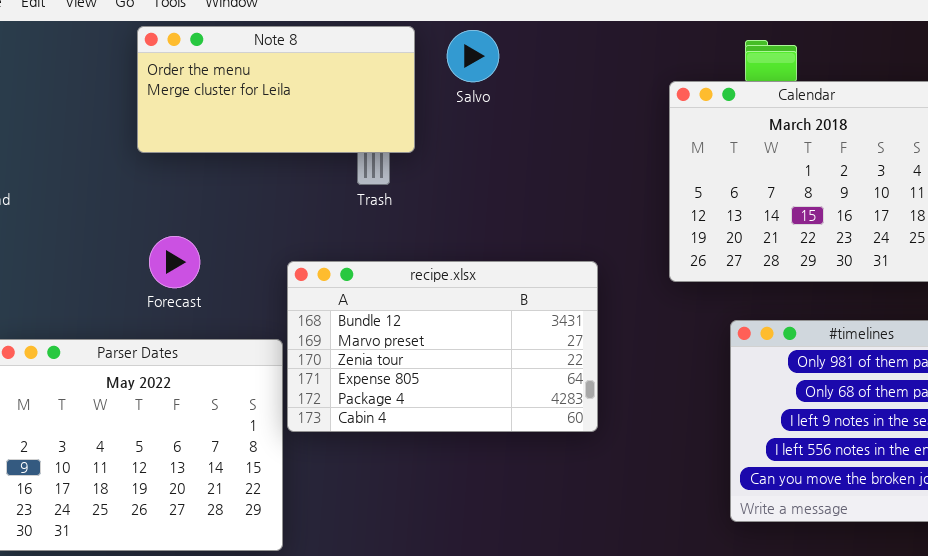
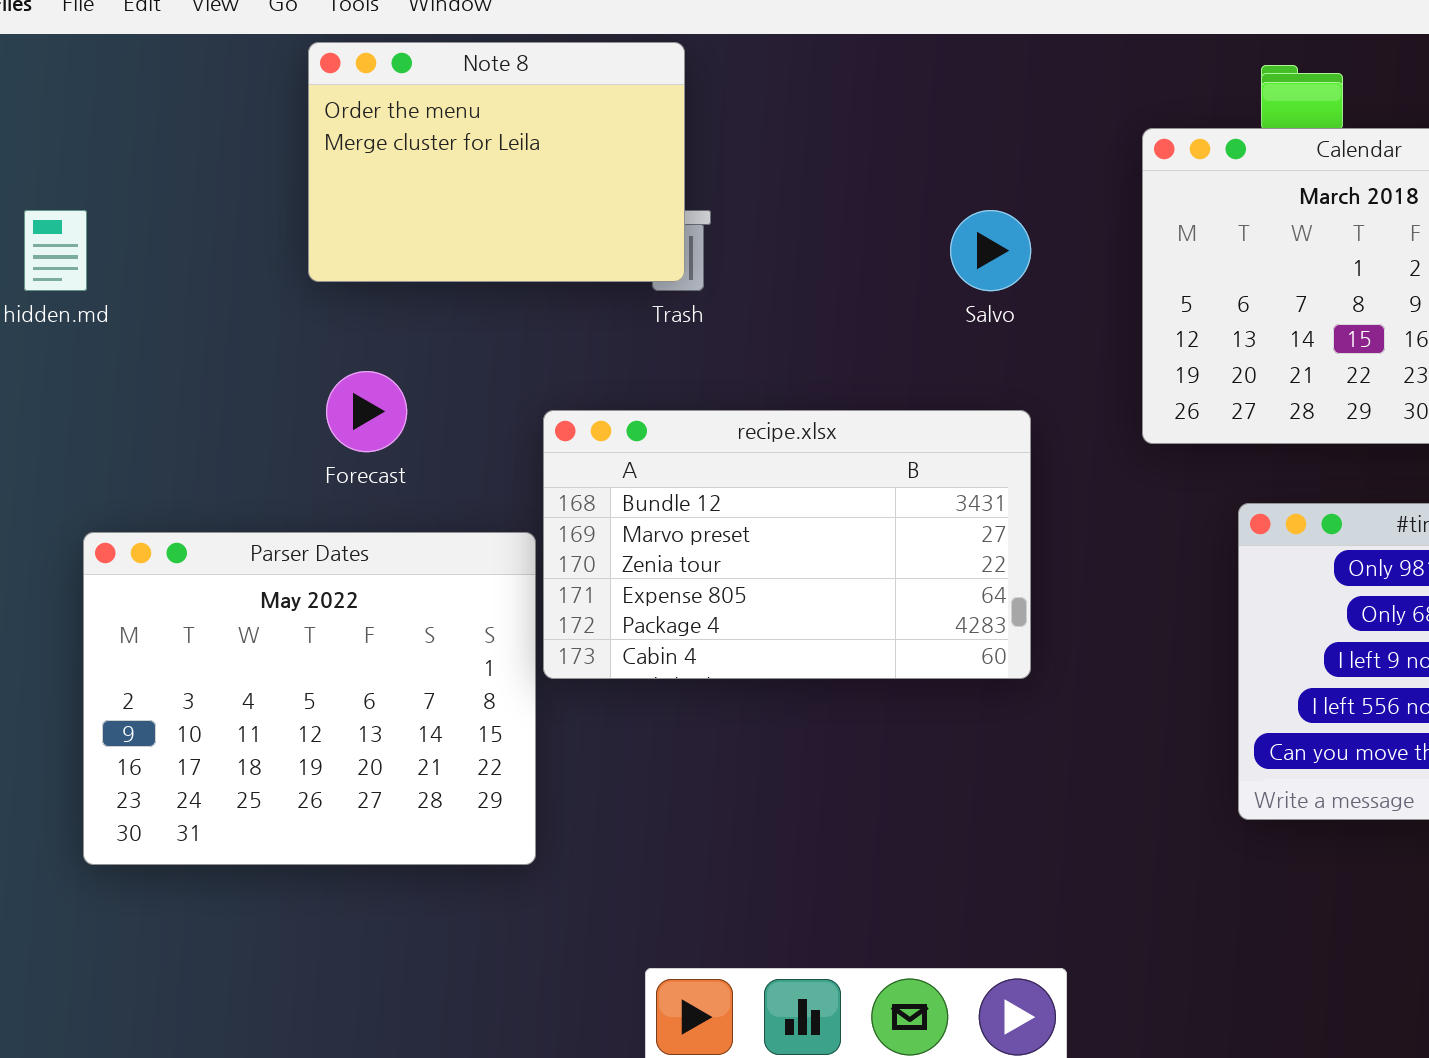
Note 8: [137,26,415,153] -> [308,42,685,282], resized
Salvo: [447,30,499,82] -> [950,210,1031,291], moved

